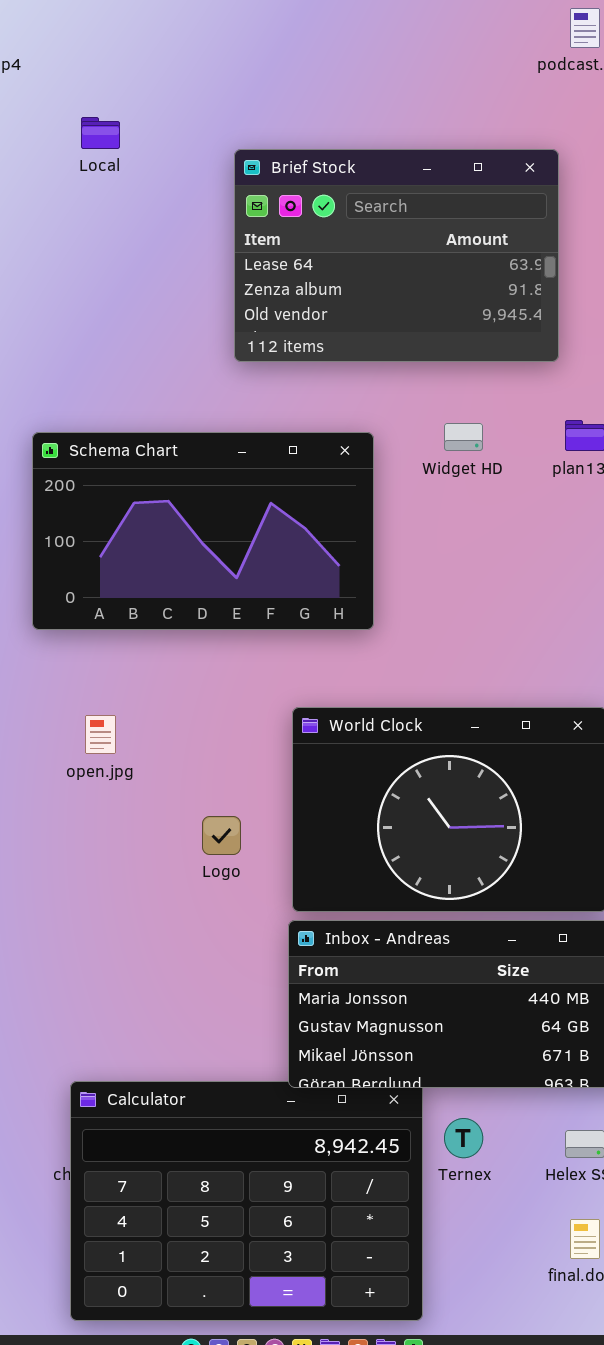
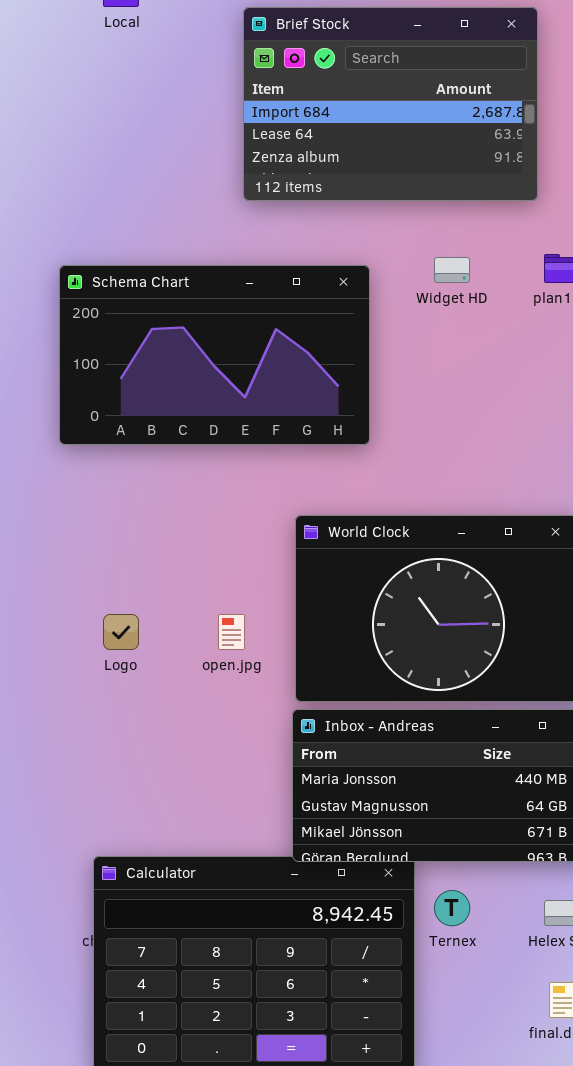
Brief Stock: [234,149,559,362] -> [243,7,538,201], scrolled up 1 row
open.jpg: [85,715,116,754] -> [218,614,245,650], moved
Logo: [202,816,241,855] -> [103,614,139,650], moved

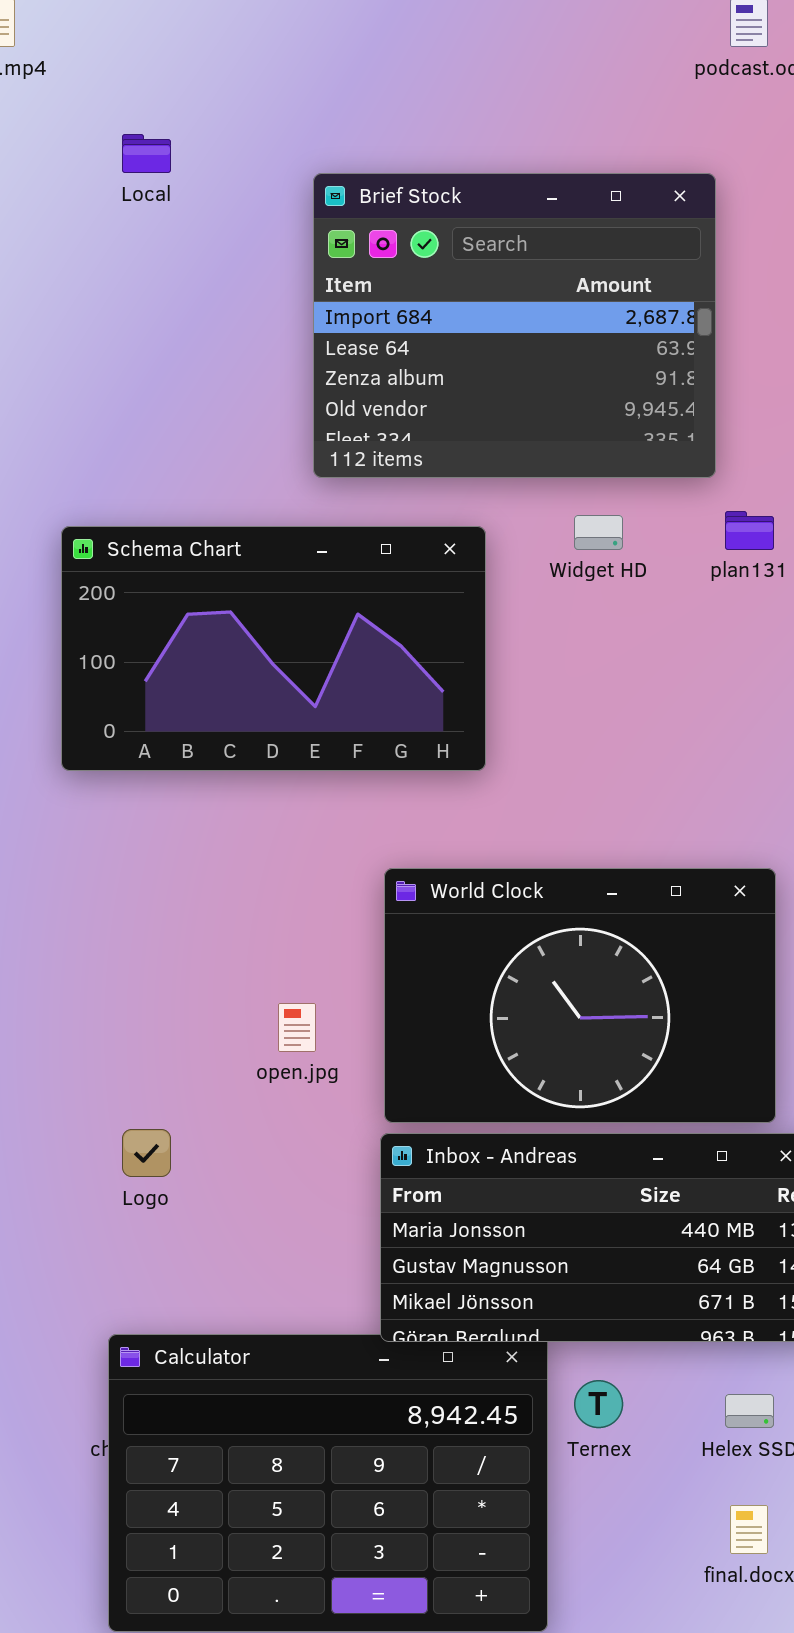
Brief Stock: [243,7,538,201] -> [313,173,716,478], resized
Logo: [103,614,139,650] -> [122,1129,171,1177], moved

